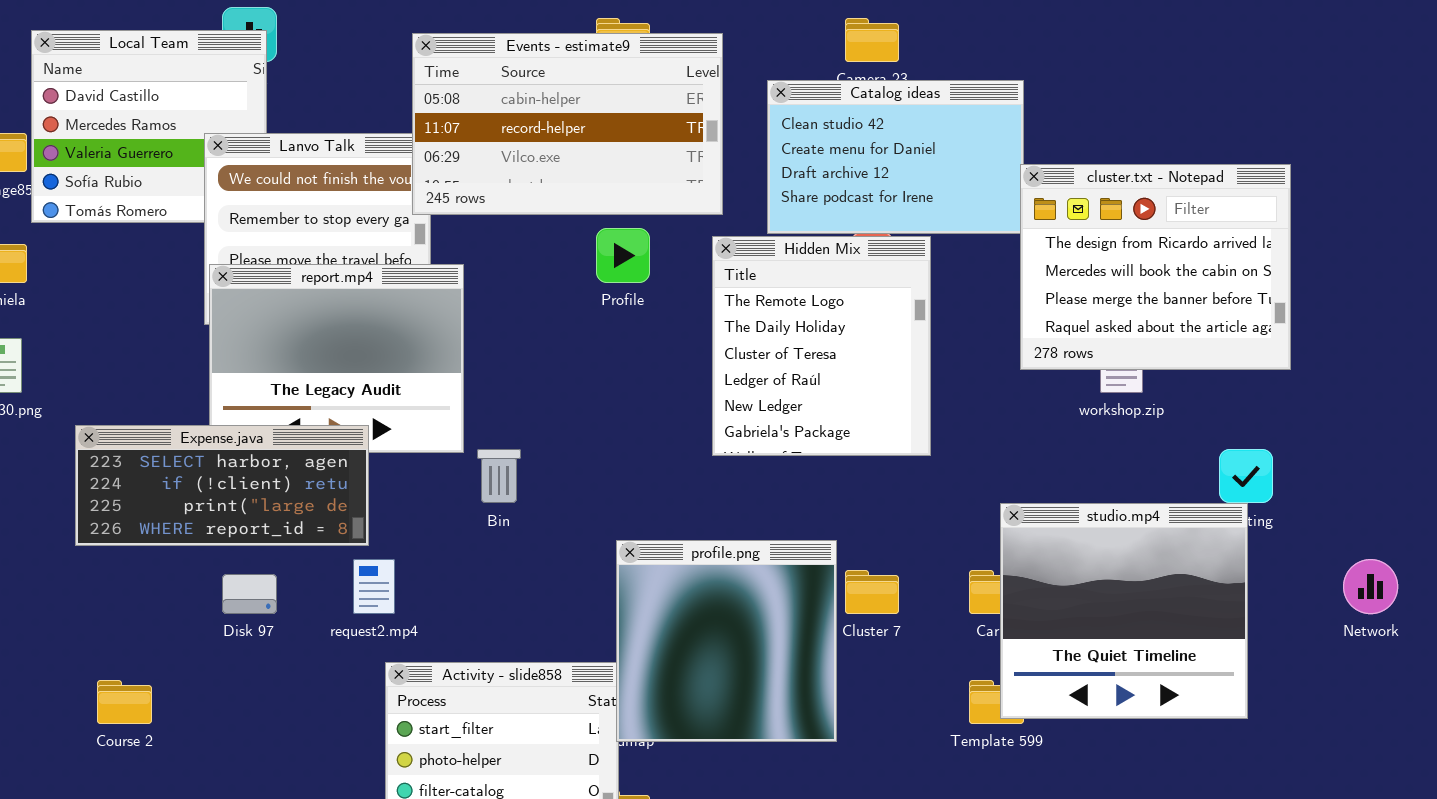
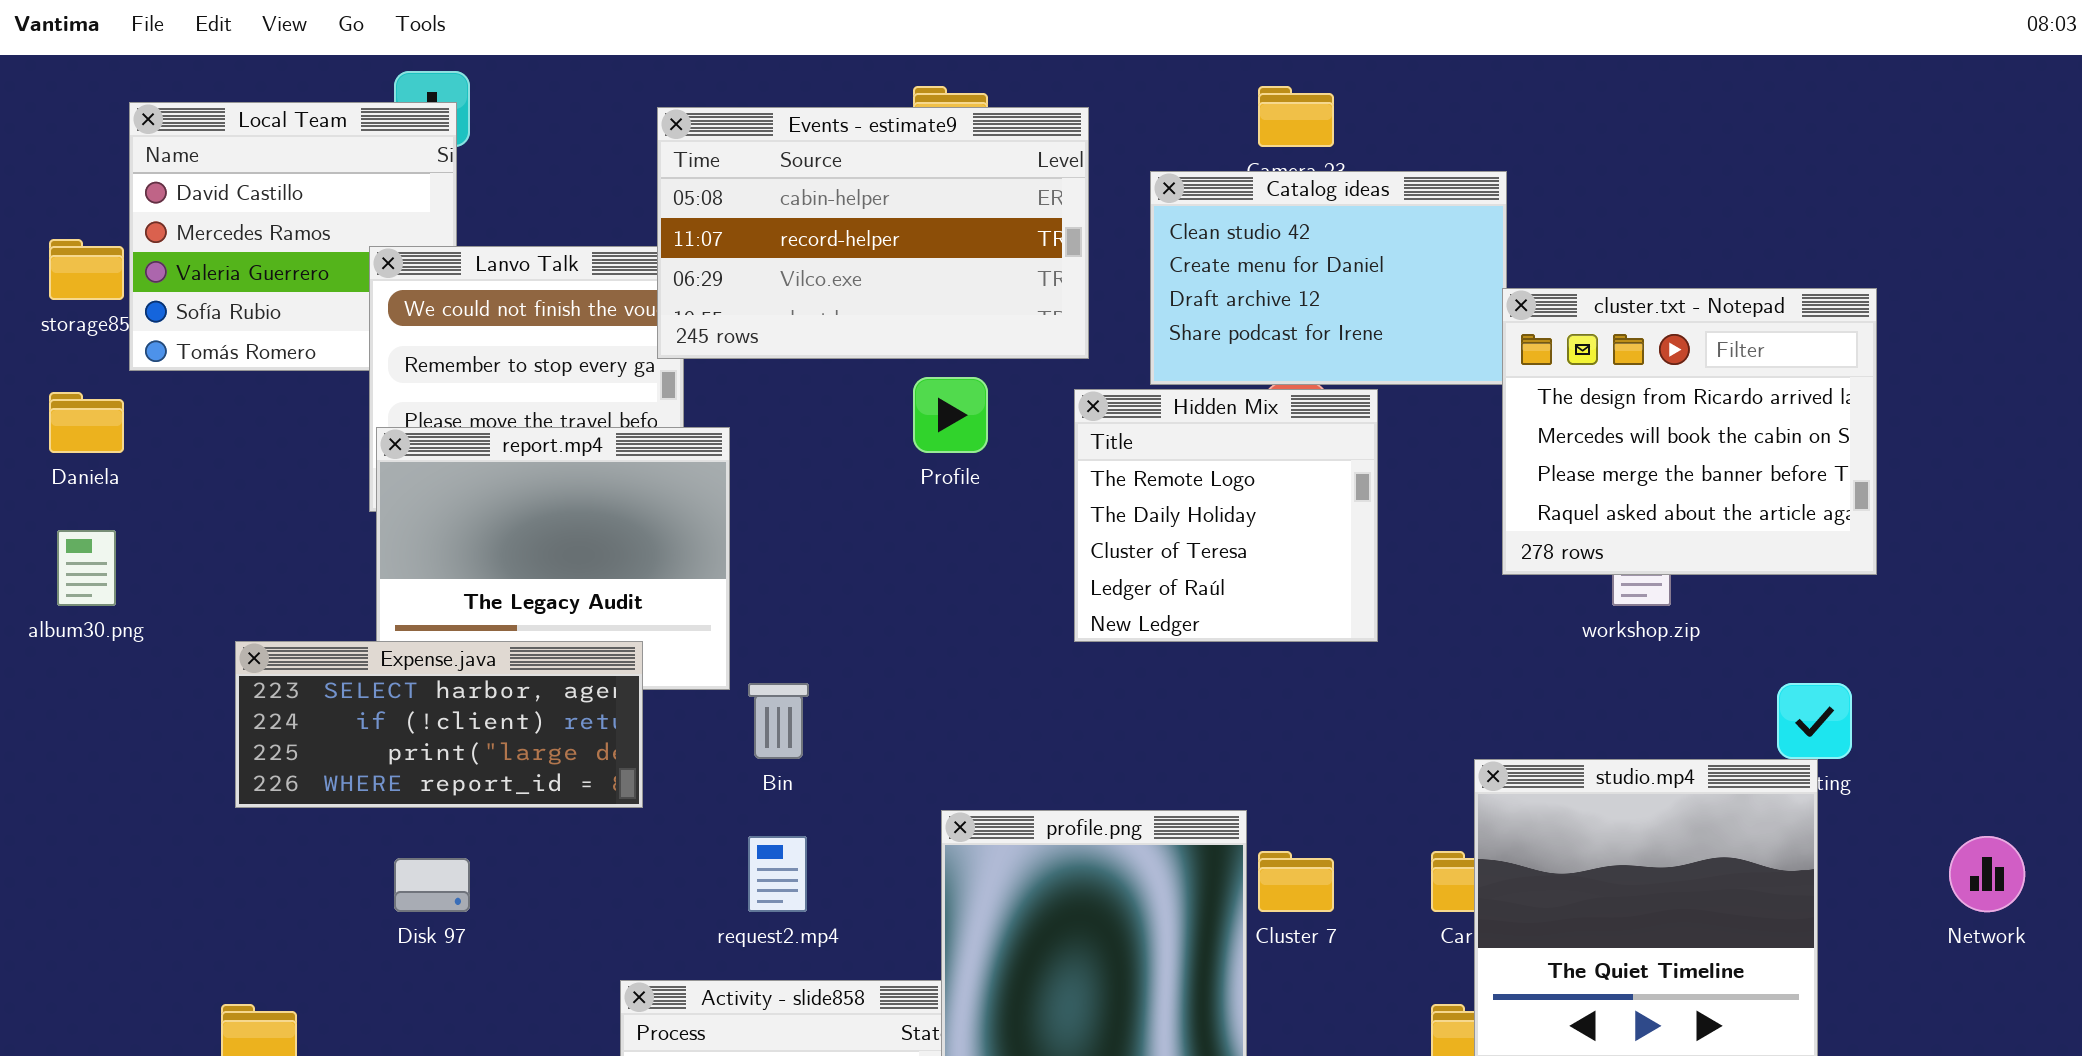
Hidden Mix: [712,236,931,456] -> [1074,389,1378,642], resized
Expense.java: [75,425,369,546] -> [235,641,643,808], moved
request2.mp4: [353,559,395,614] -> [748,836,807,912], moved

